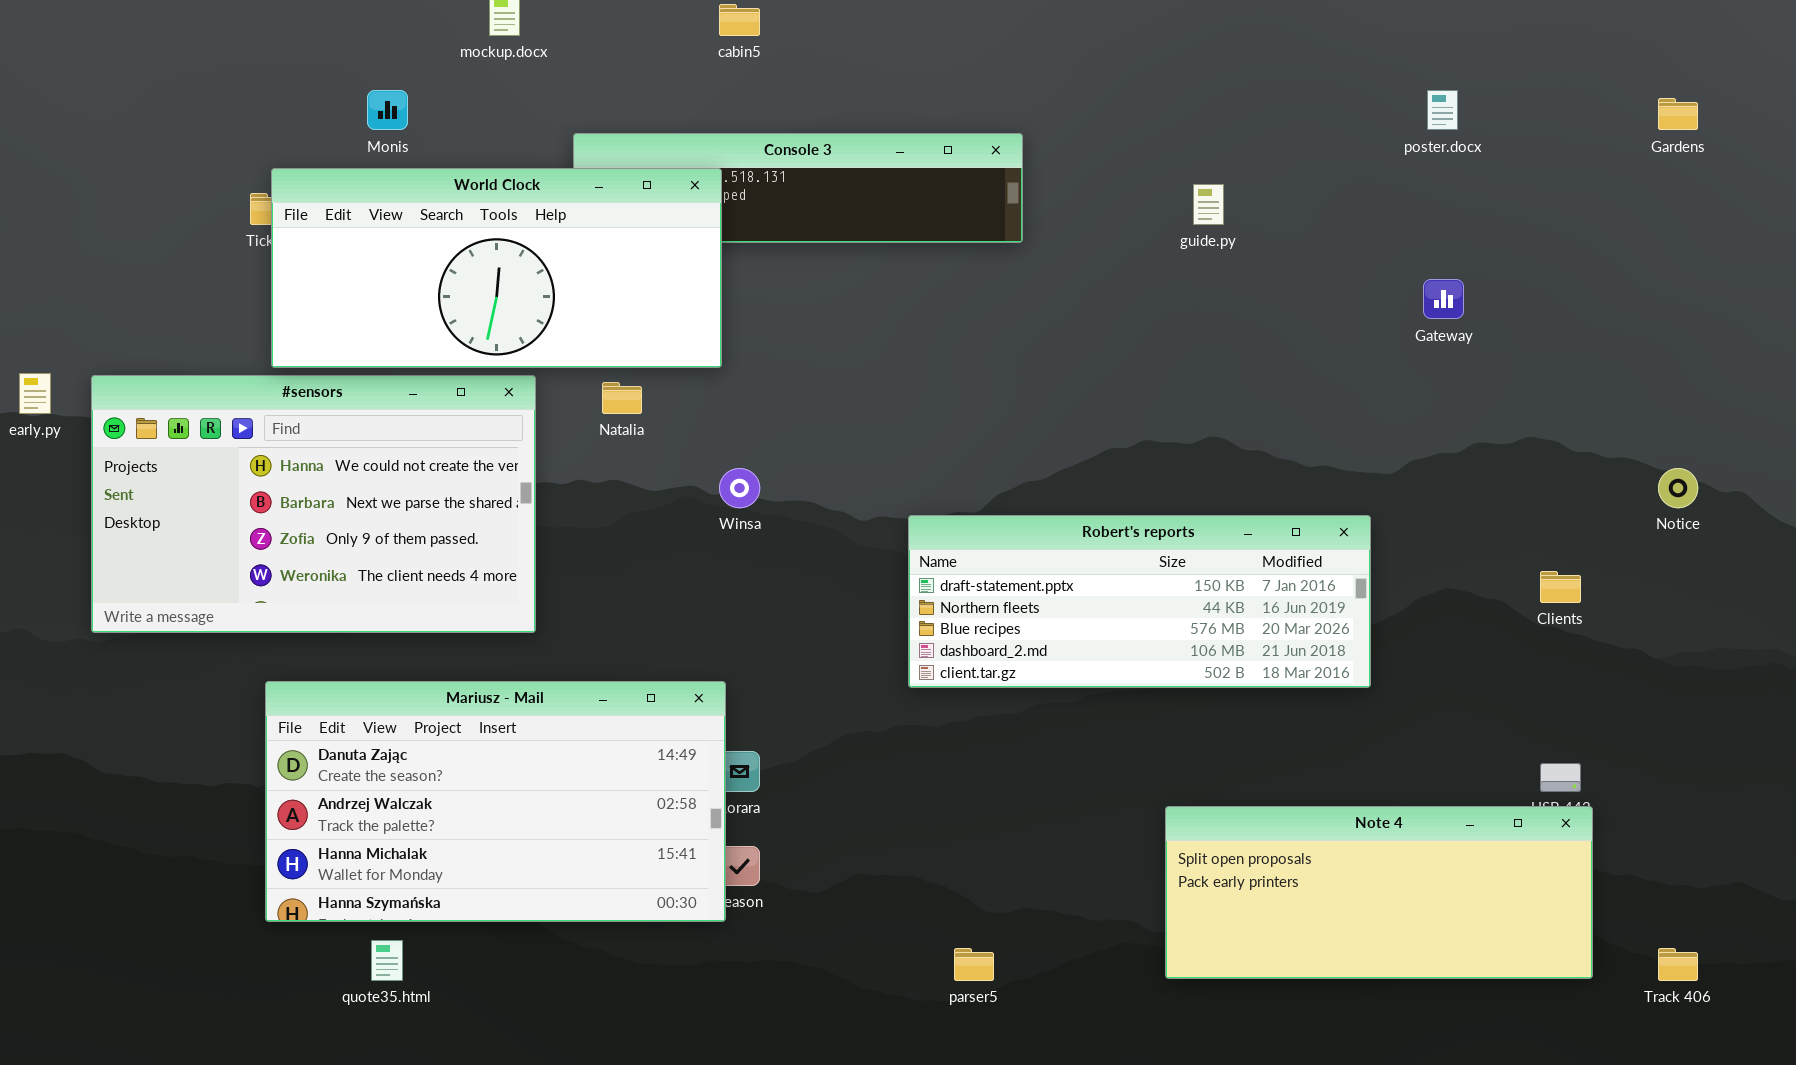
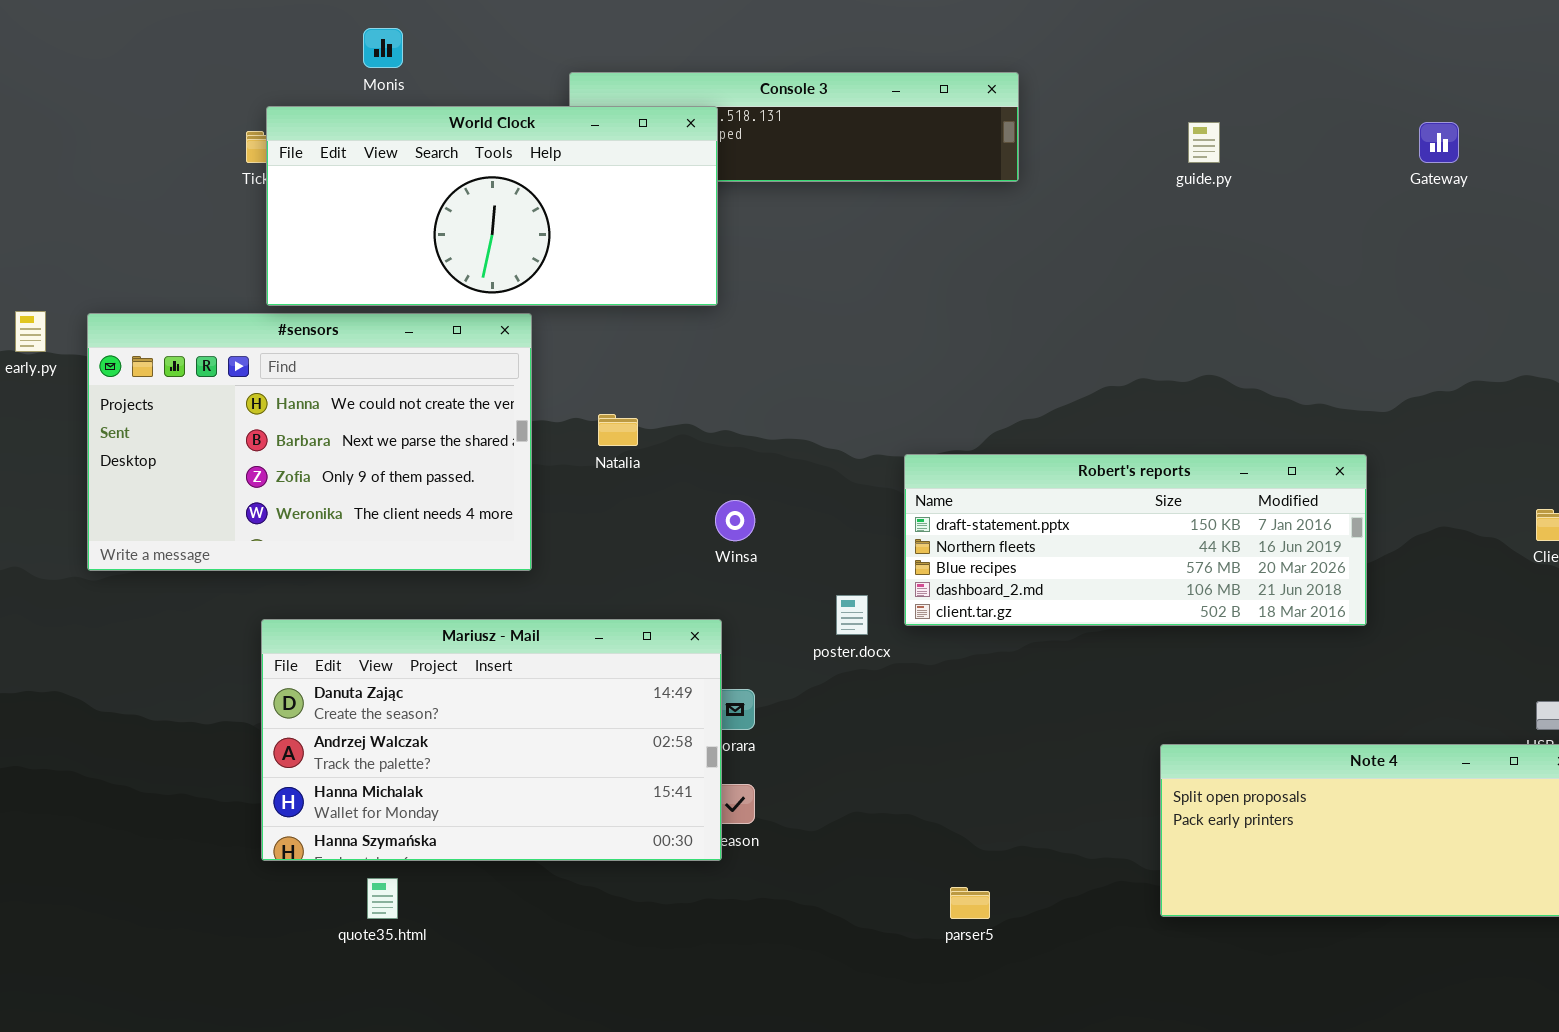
poster.docx: [1427,90,1458,130] -> [836,595,868,635], moved
Gateway: [1423,279,1464,319] -> [1419,122,1459,163], moved
Natalia: [602,382,642,414] -> [598,414,638,446], moved
Winsa: [719,468,760,508] -> [715,500,755,541], moved

